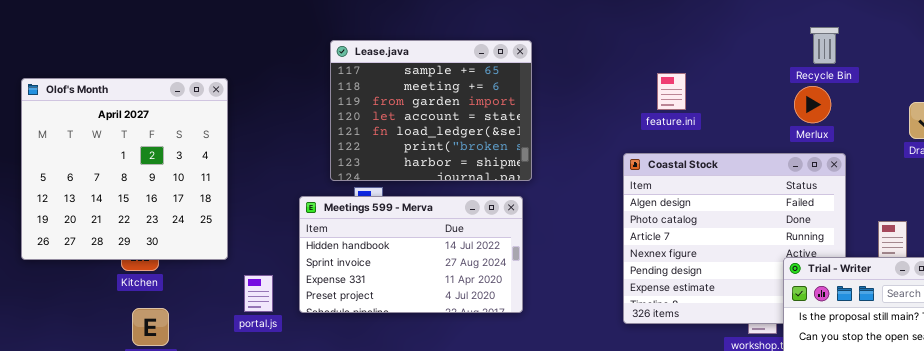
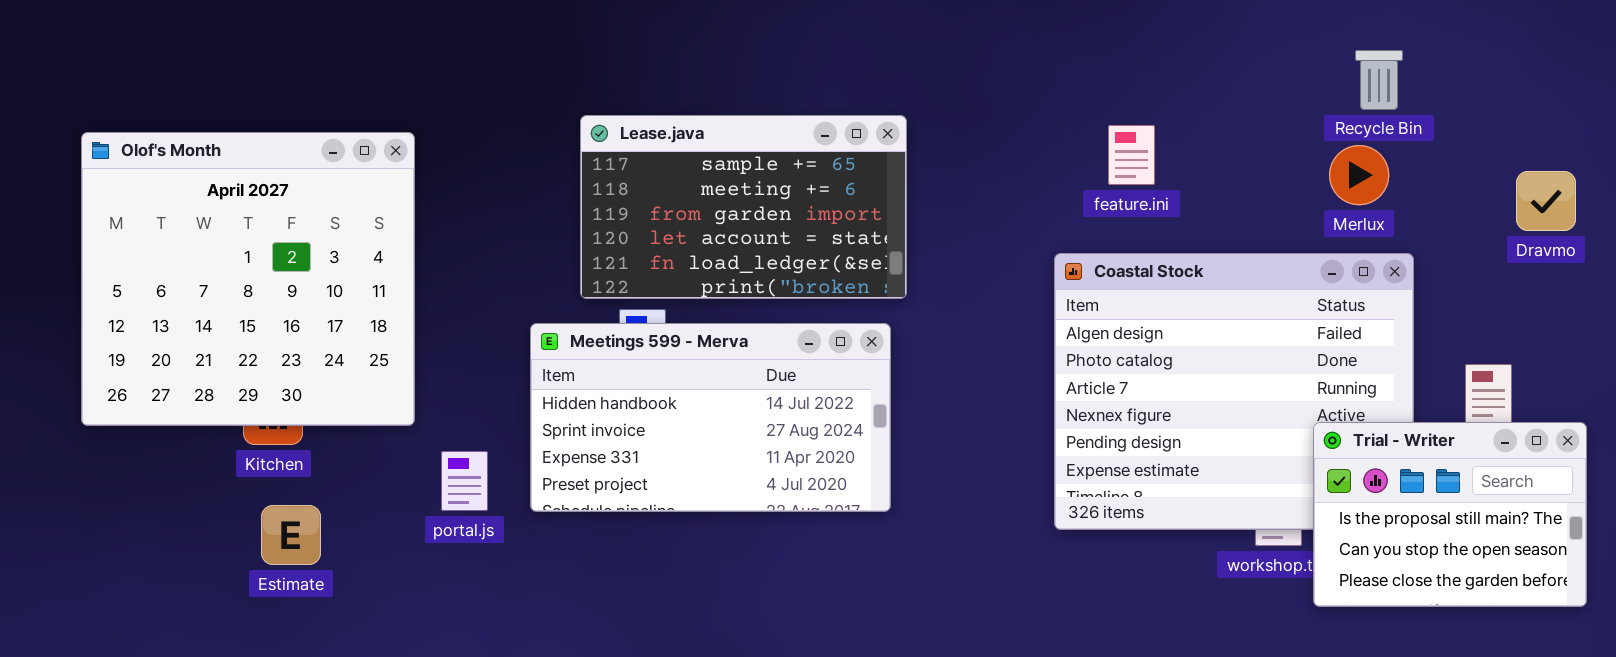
Lease.java: [330,40,532,181] -> [580,115,907,299], resized

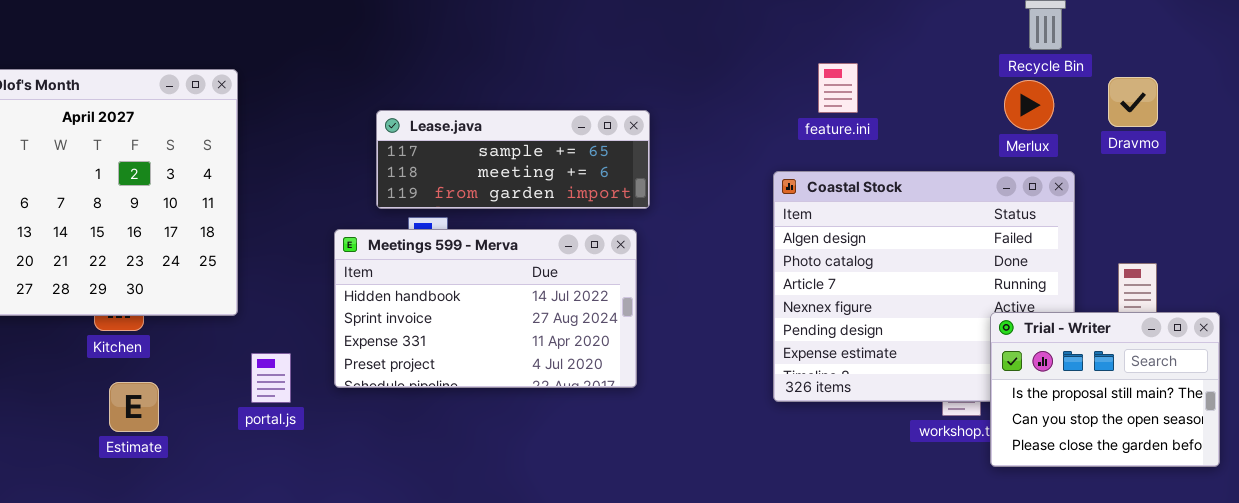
Lease.java: [580,115,907,299] -> [376,110,650,209], resized
Dravmo: [1516,171,1576,231] -> [1108,77,1158,127], moved
portal.js: [441,451,488,511] -> [251,353,291,403], moved

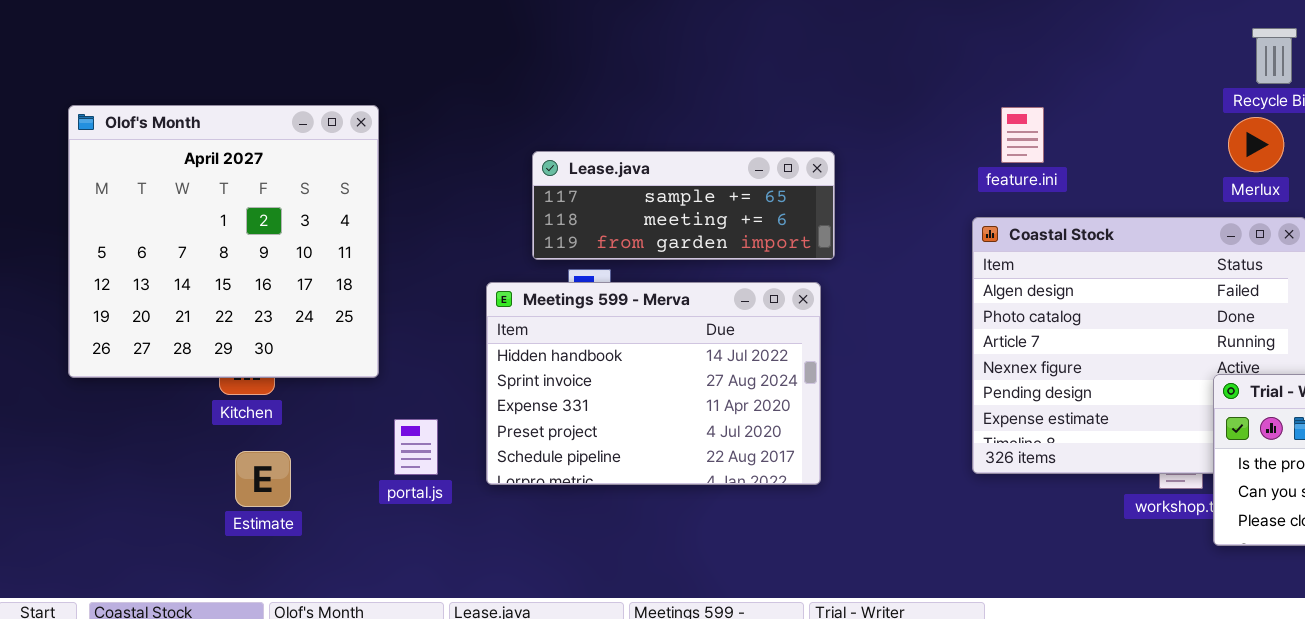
feature.ini: [818,63,858,113] -> [1001,107,1044,163], moved
Meetings 599 - Merva: [334,229,637,388] -> [486,282,821,485], resized

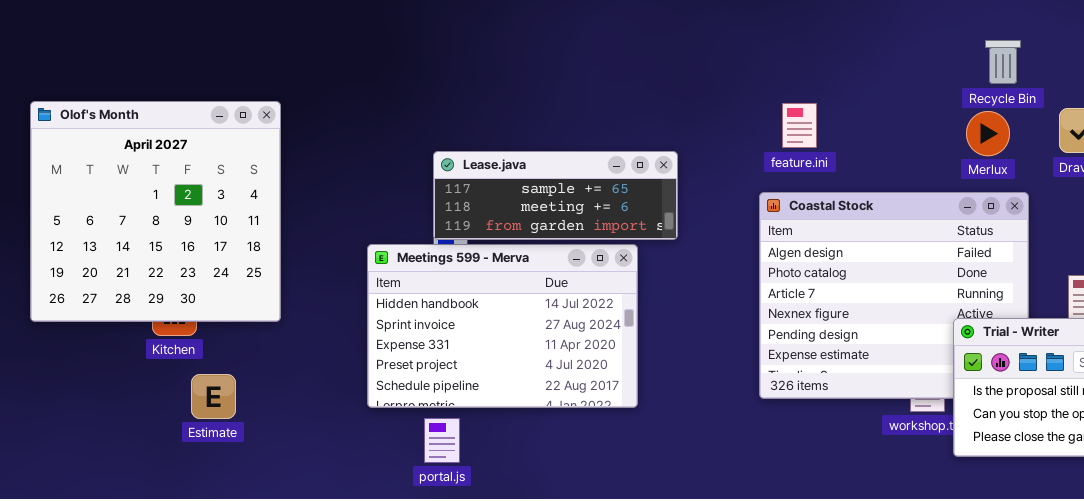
Lease.java: [532,151,835,260] -> [433,151,678,240], moved
portal.js: [394,419,438,475] -> [424,418,460,463], moved
Estimate: [235,451,291,507] -> [191,374,236,419], moved

